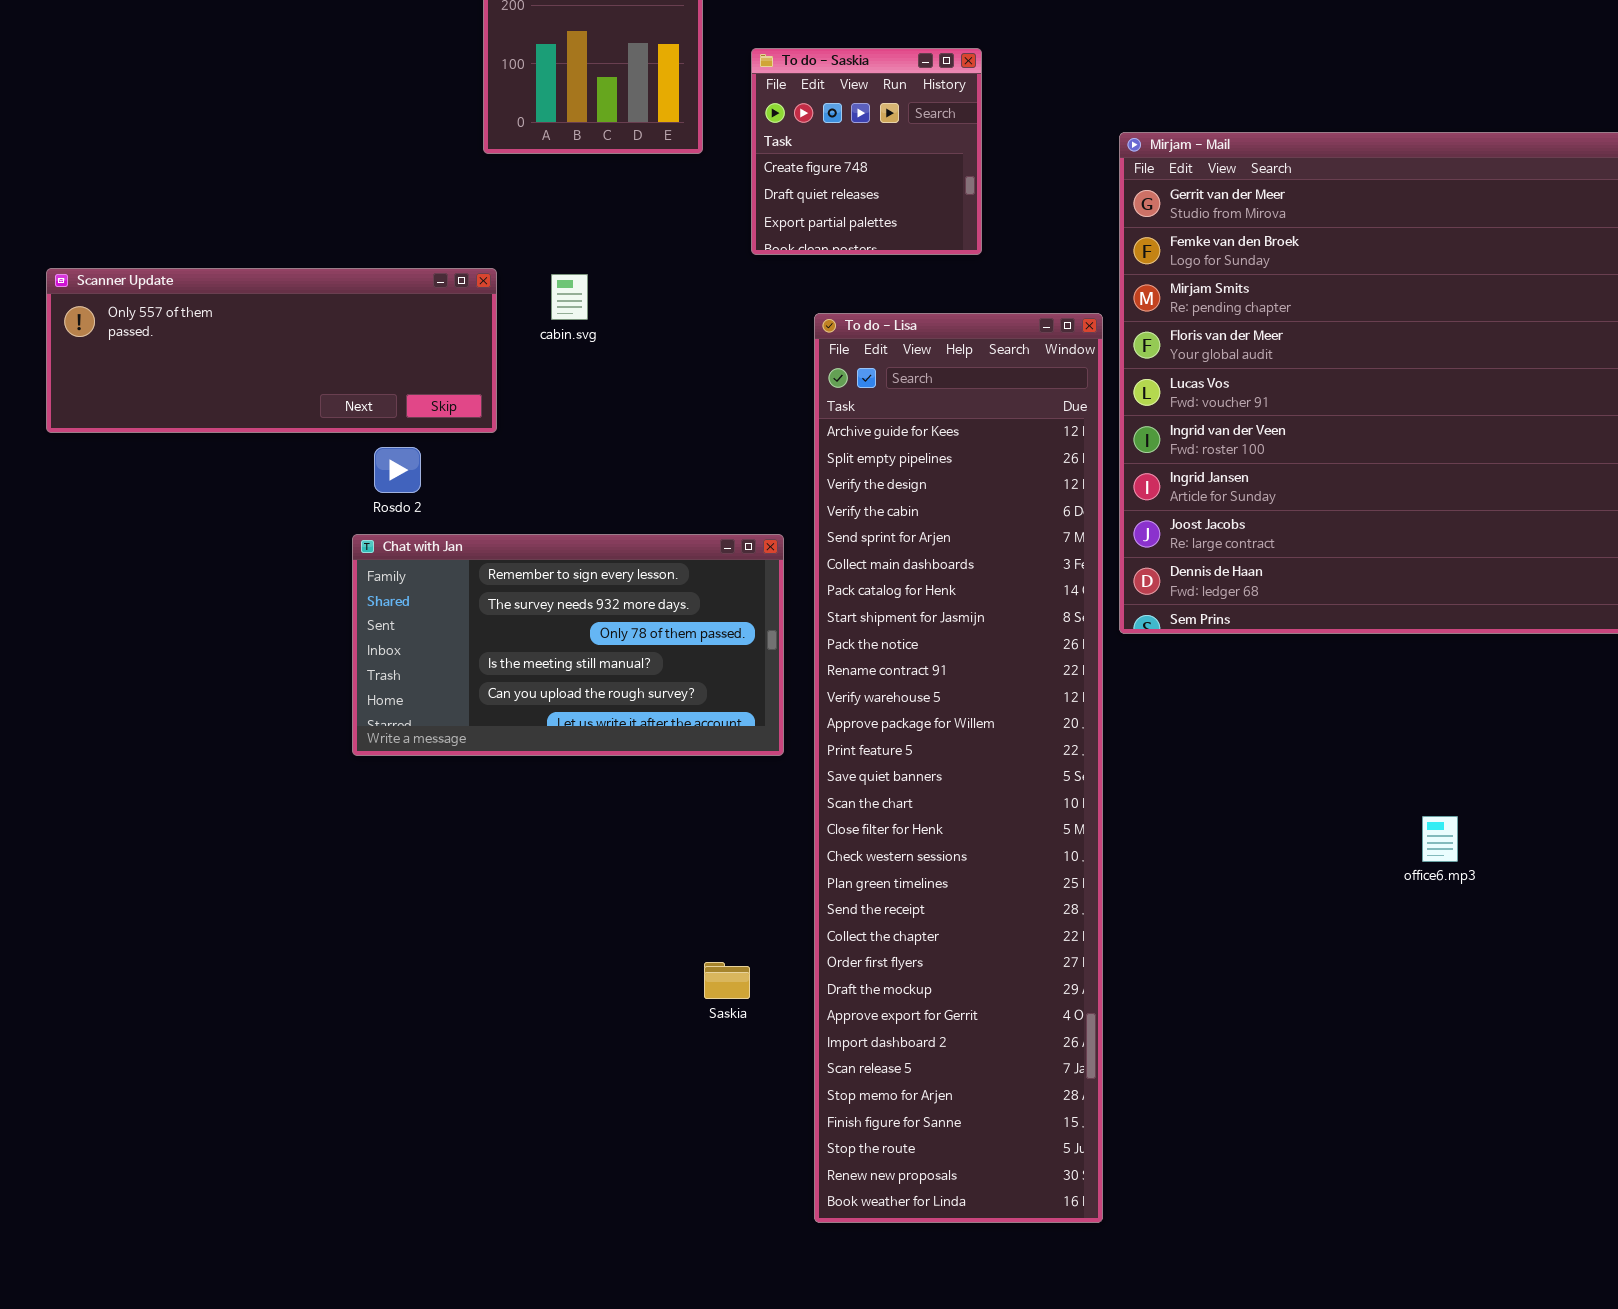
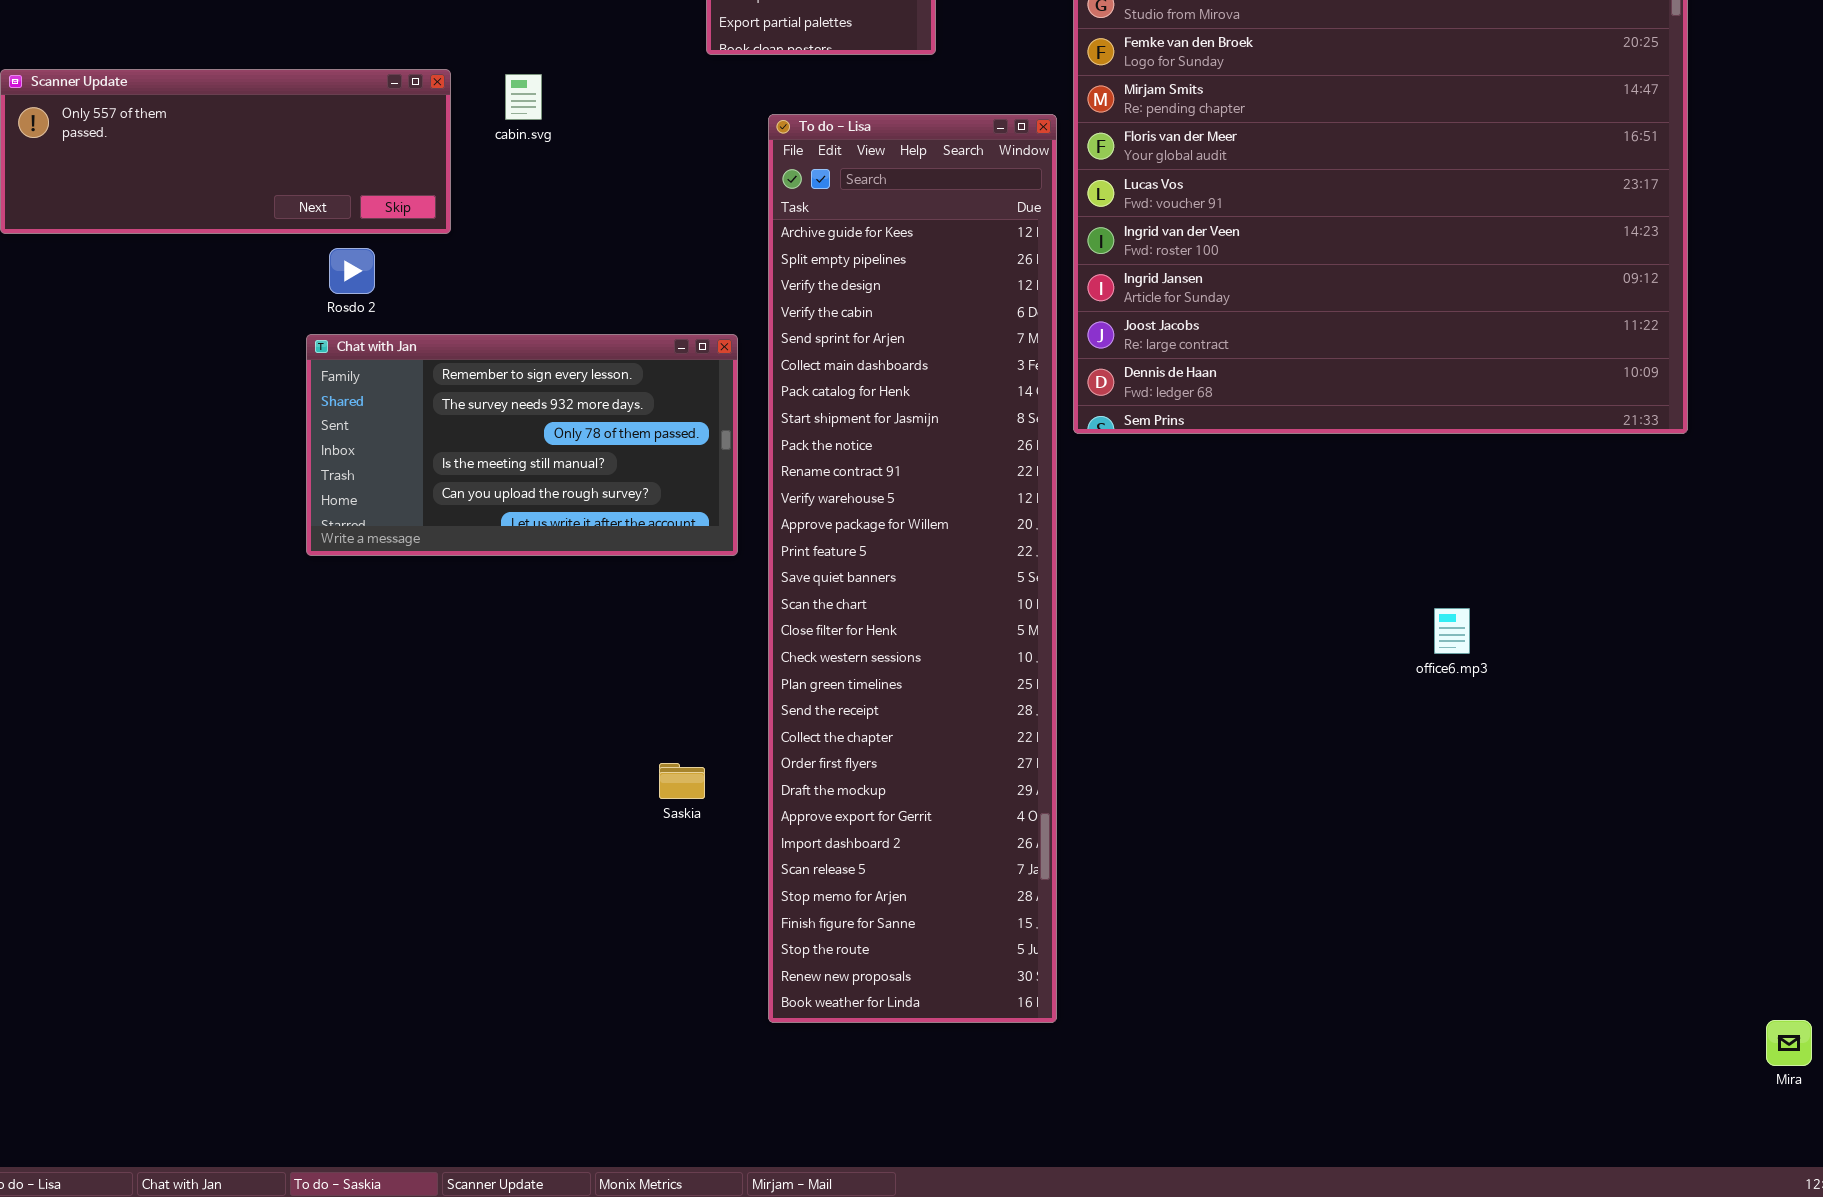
office6.mp3: [1422,816,1458,862] -> [1434,608,1470,654], moved

